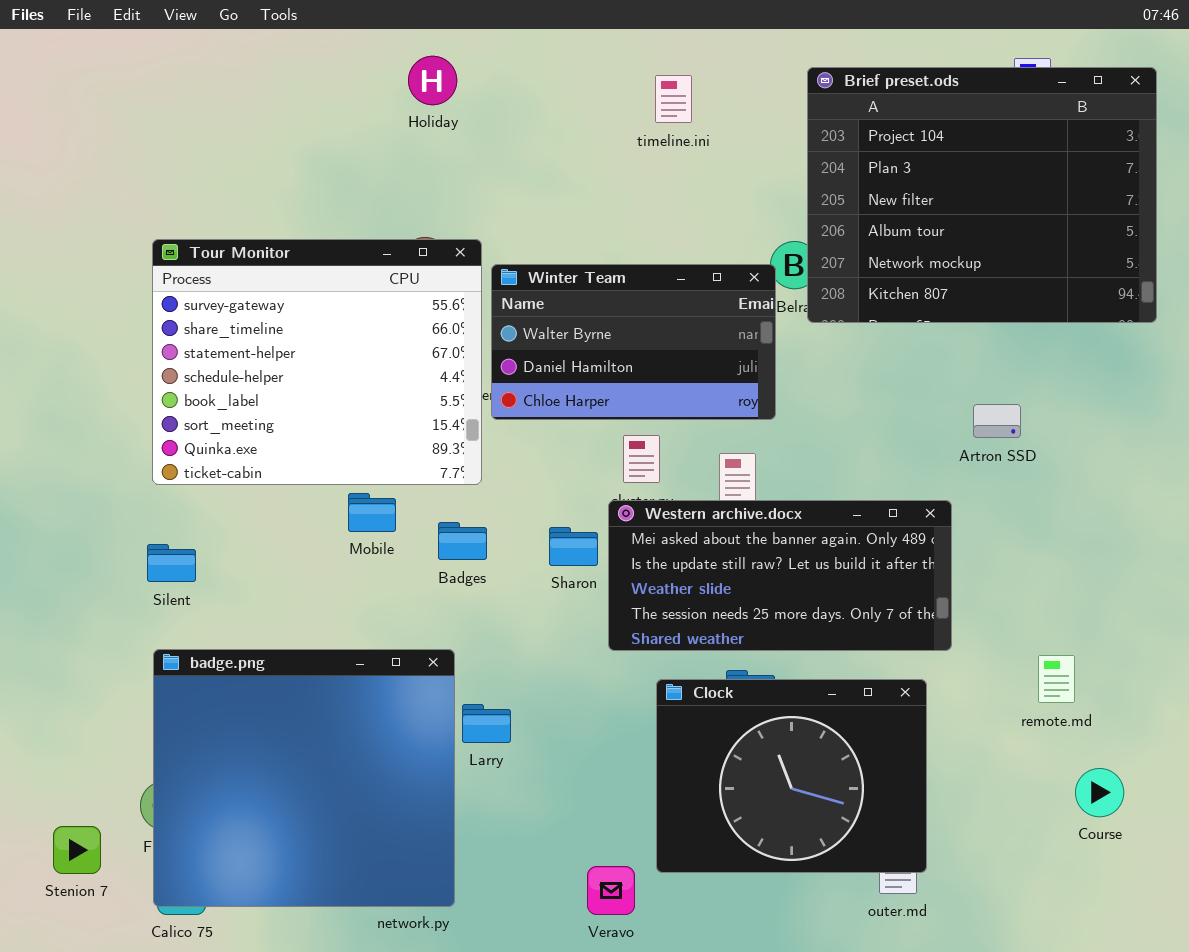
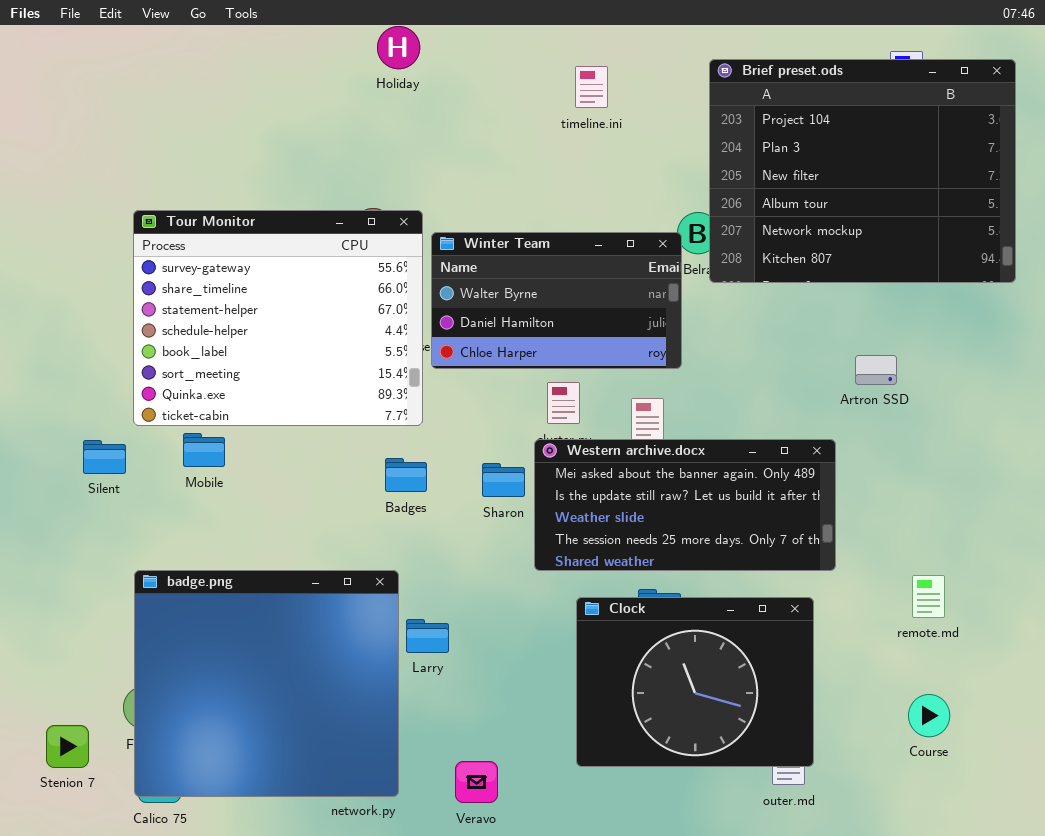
Holiday: [408,56,457,105] -> [377,26,420,69], moved
Mobile: [348,493,396,532] -> [183,433,225,467], moved
Silent: [147,544,196,582] -> [83,440,126,474], moved
Course: [1075,768,1124,817] -> [908,694,950,737], moved
Veravo: [587,866,635,915] -> [455,761,498,803], moved

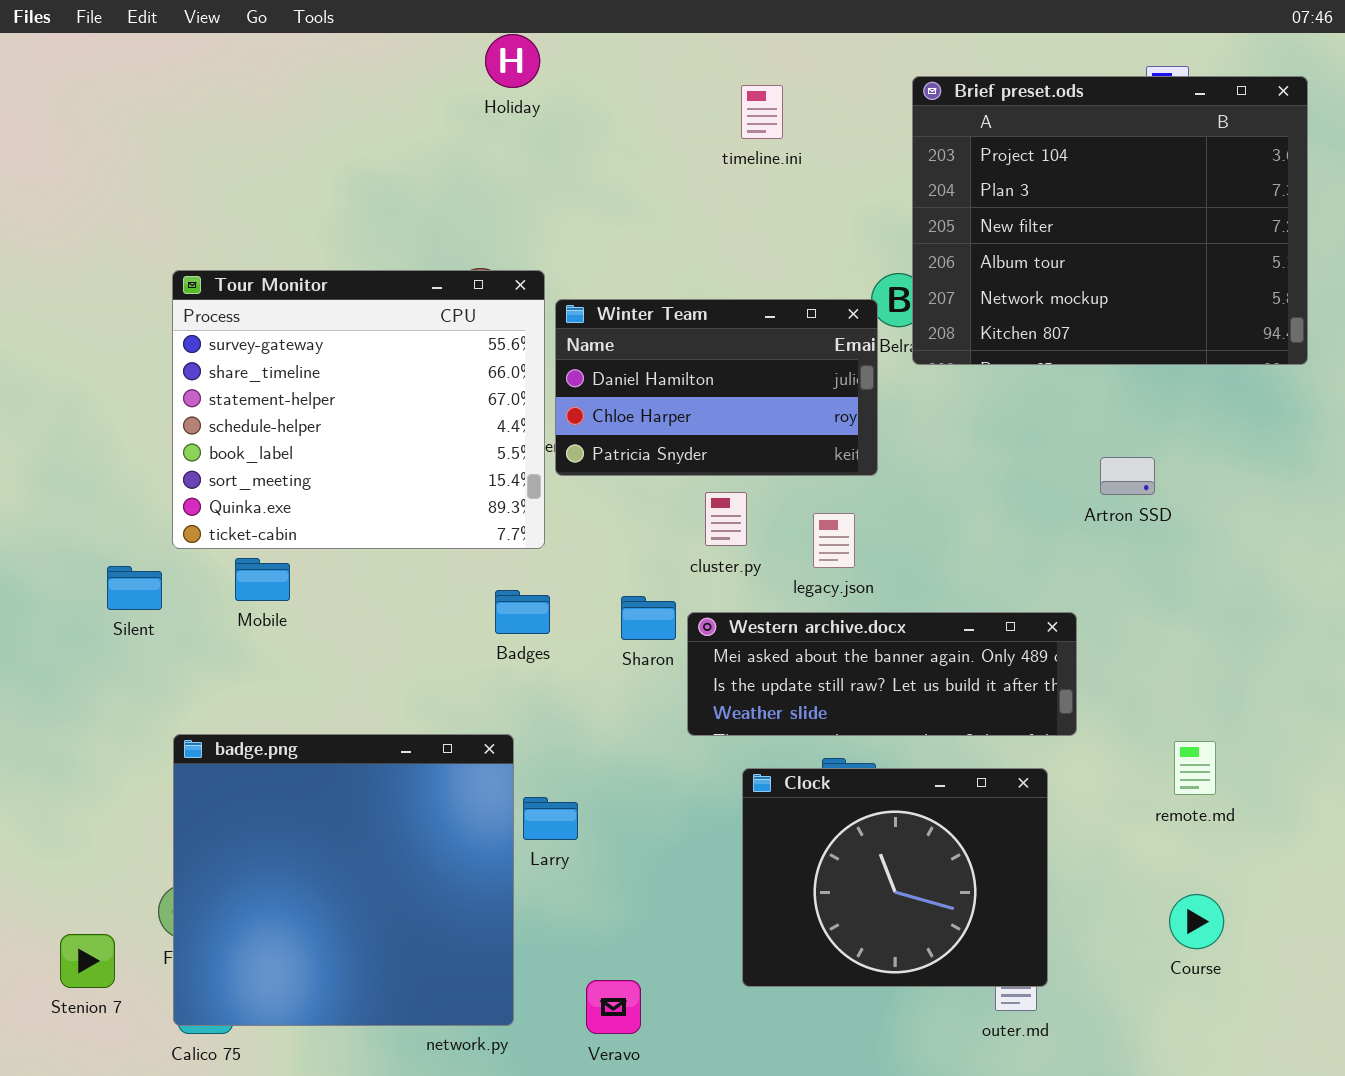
Winter Team: [431,232,682,369] -> [555,299,878,476], scrolled down 1 row
Western archive.docx: [534,439,836,571] -> [687,612,1077,736], resized

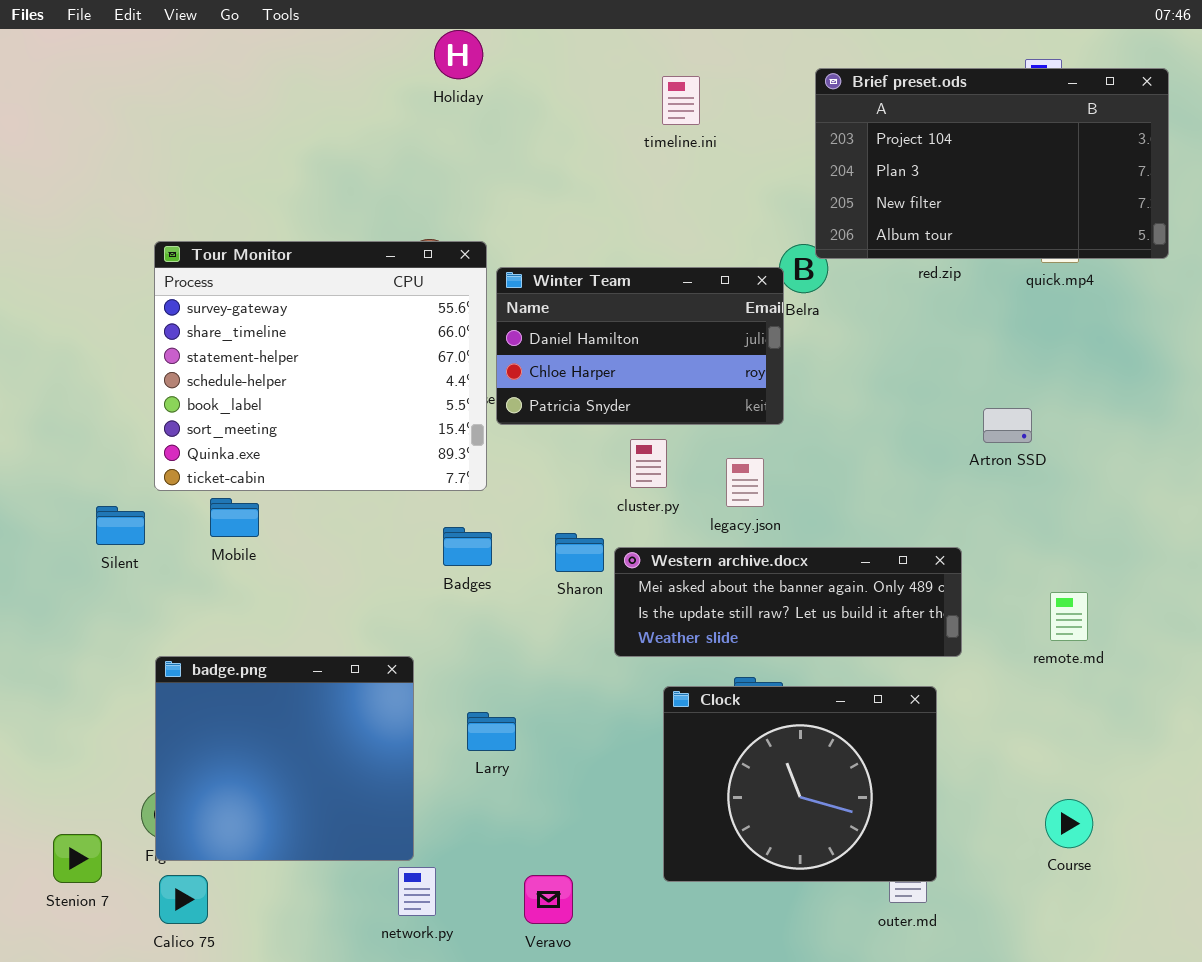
Brief preset.ods: [912,76,1308,365] -> [815,68,1169,259], resized
badge.png: [173,734,514,1026] -> [155,656,414,861], resized
remote.md: [1174,741,1216,795] -> [1050,592,1088,641], moved

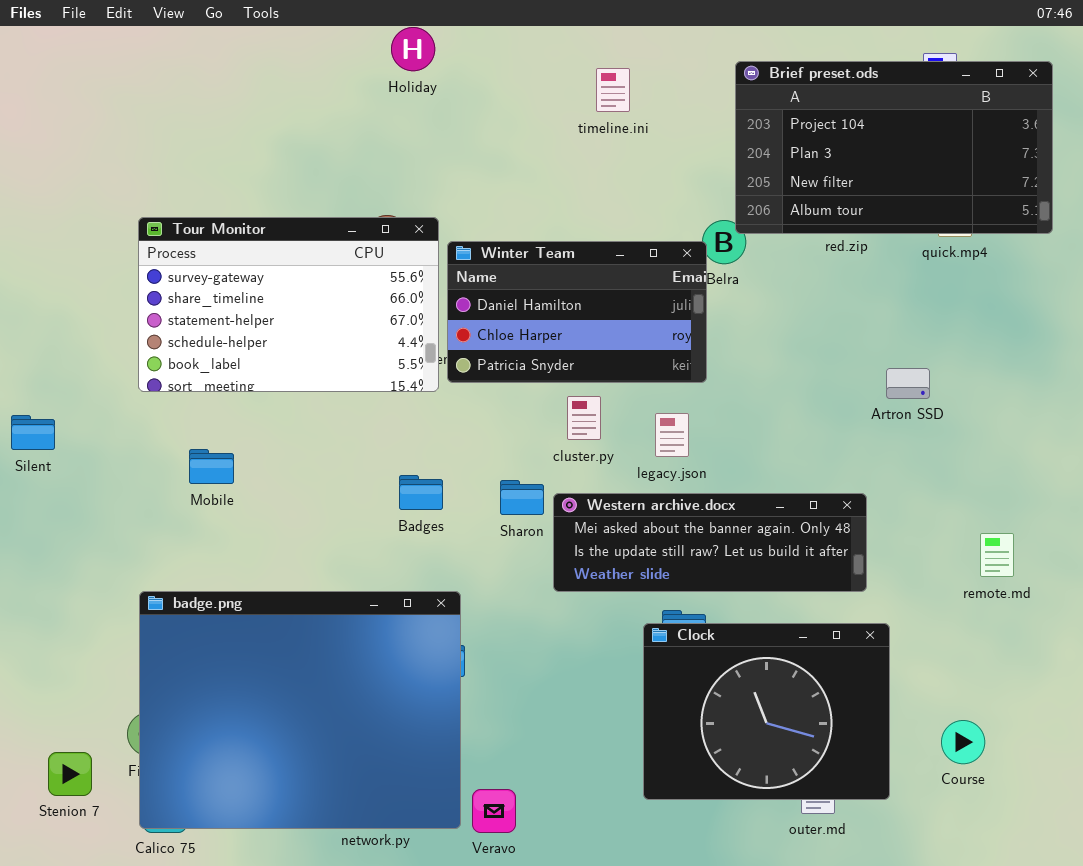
Tour Monitor: [154,241,487,491] -> [138,217,439,392], resized
Silent: [96,506,145,545] -> [11,415,55,450], moved
remote.md: [1050,592,1088,641] -> [980,533,1014,577], moved
badge.png: [155,656,414,861] -> [139,591,461,829], resized
Clock: [663,686,937,882] -> [643,623,890,800], moved

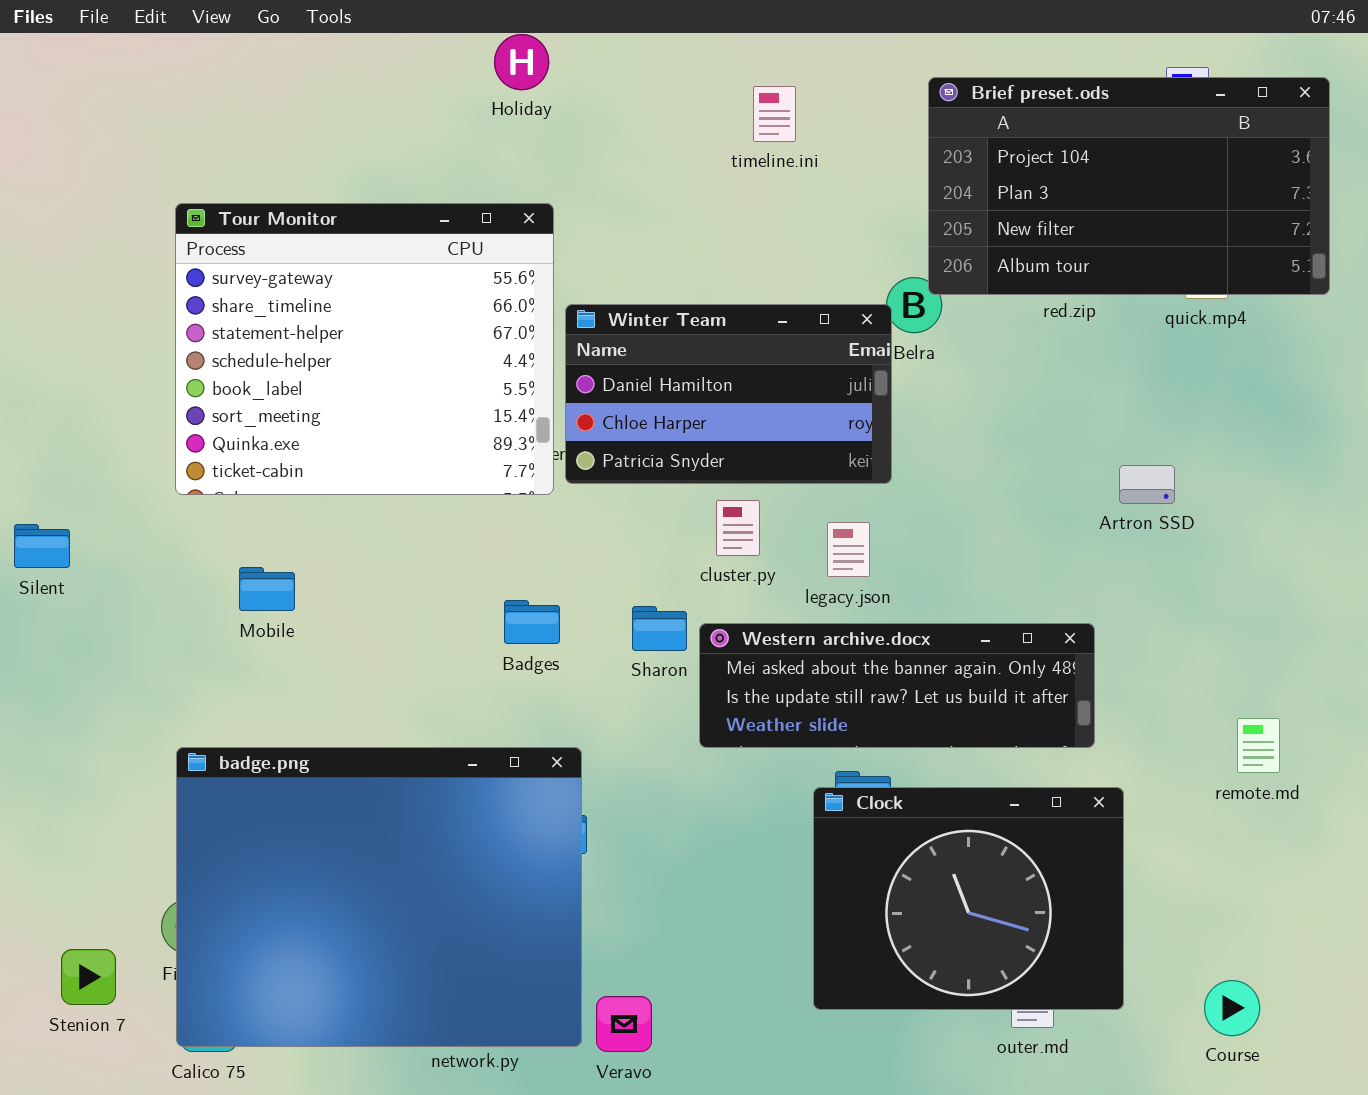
Tour Monitor: [138,217,439,392] -> [175,203,554,495], resized
remote.md: [980,533,1014,577] -> [1237,718,1280,773], moved
Course: [941,720,985,764] -> [1204,980,1260,1036], moved

